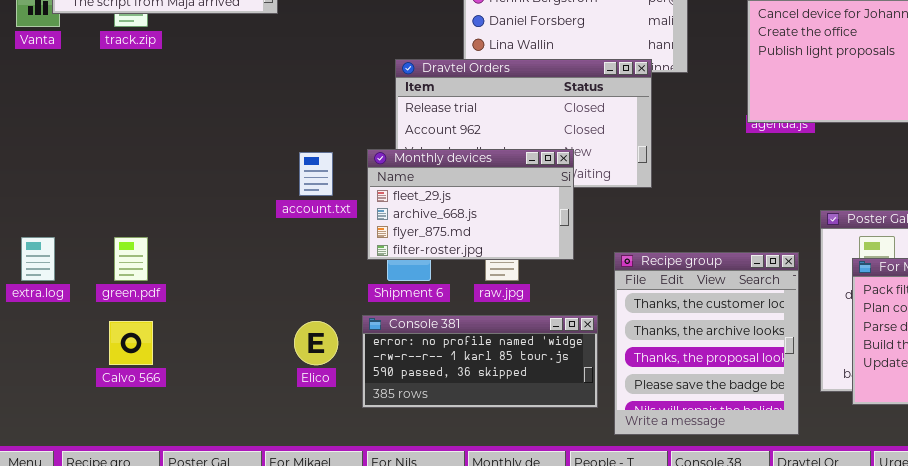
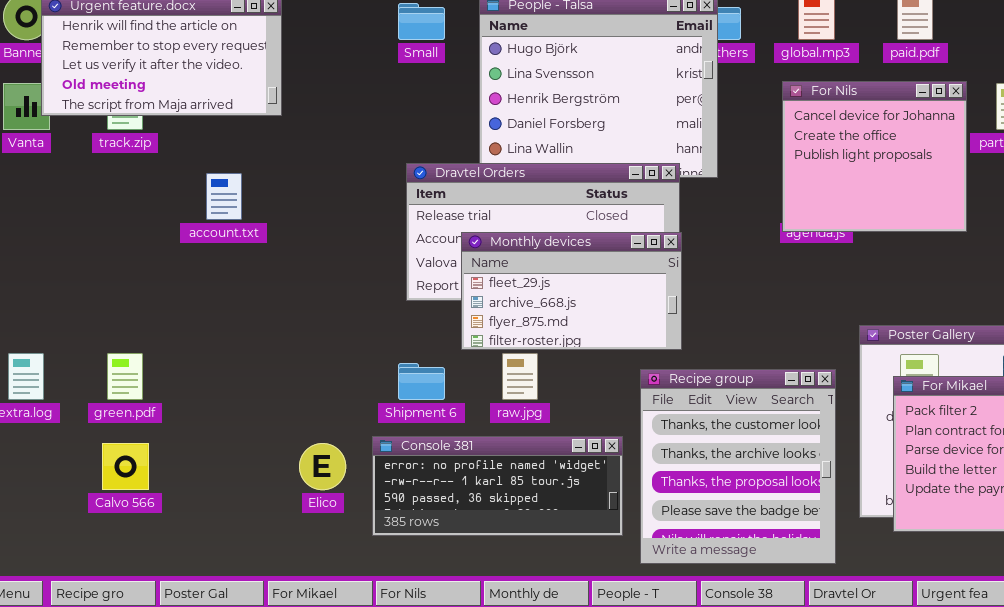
Monthly devices: [367,149,574,260] -> [461,232,682,350], moved
account.txt: [299,152,333,196] -> [206,173,242,220], moved

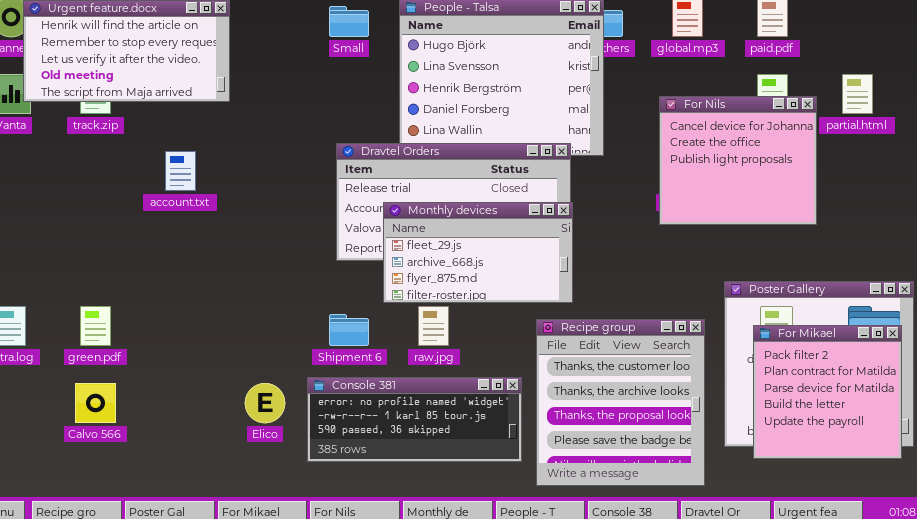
For Nils: [782,81,967,232] -> [659,96,817,225], moved

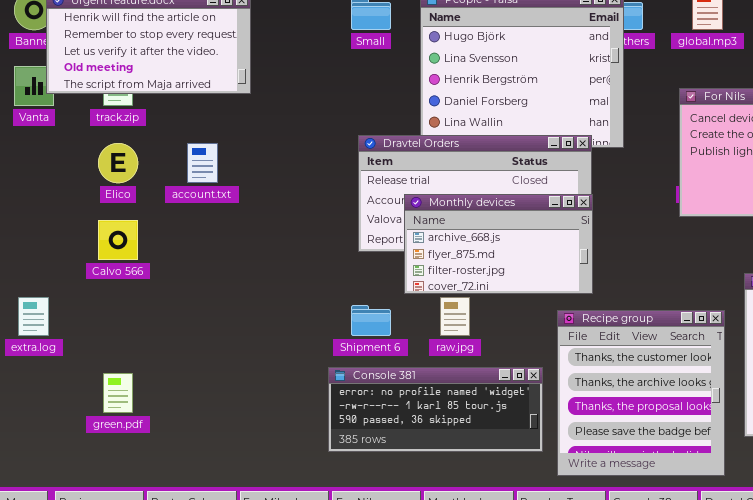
Monthly devices: [383,202,573,303] -> [404,194,593,294], scrolled down 1 row
green.pdf: [80,306,111,346] -> [103,373,133,413], moved
Calvo 566: [75,383,116,423] -> [98,220,138,260], moved
Elico: [245,383,285,423] -> [98,143,138,183], moved

